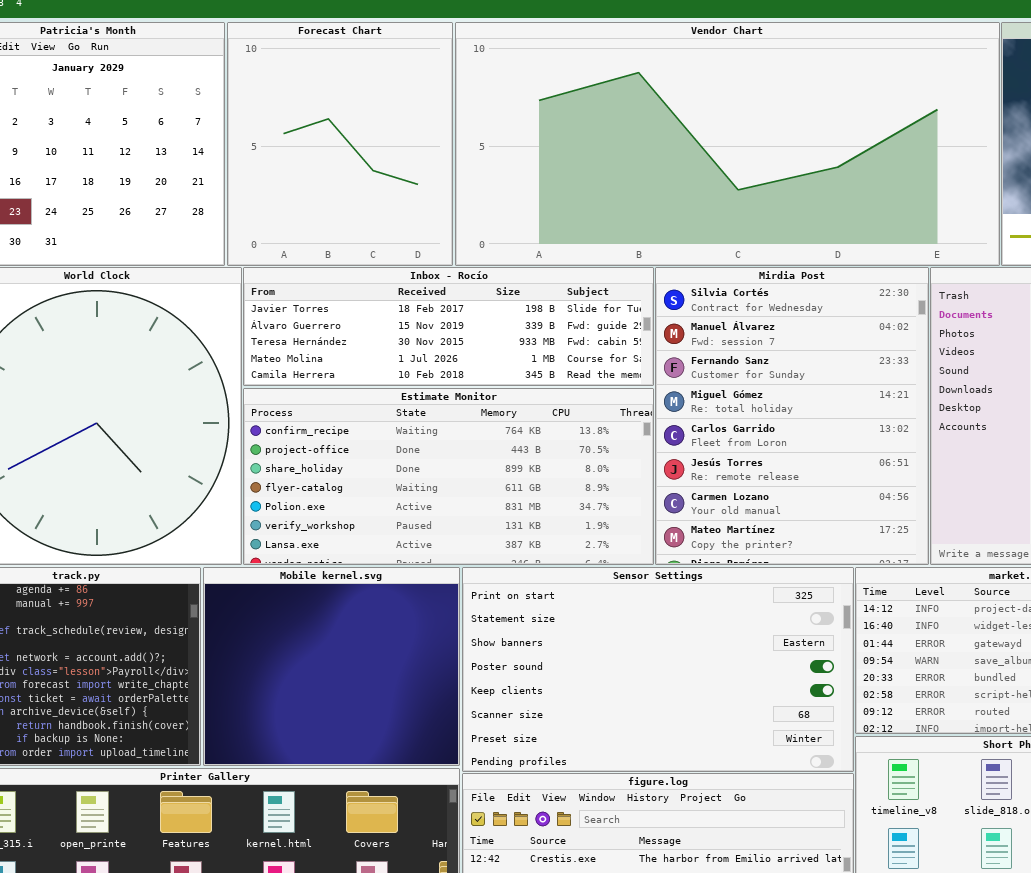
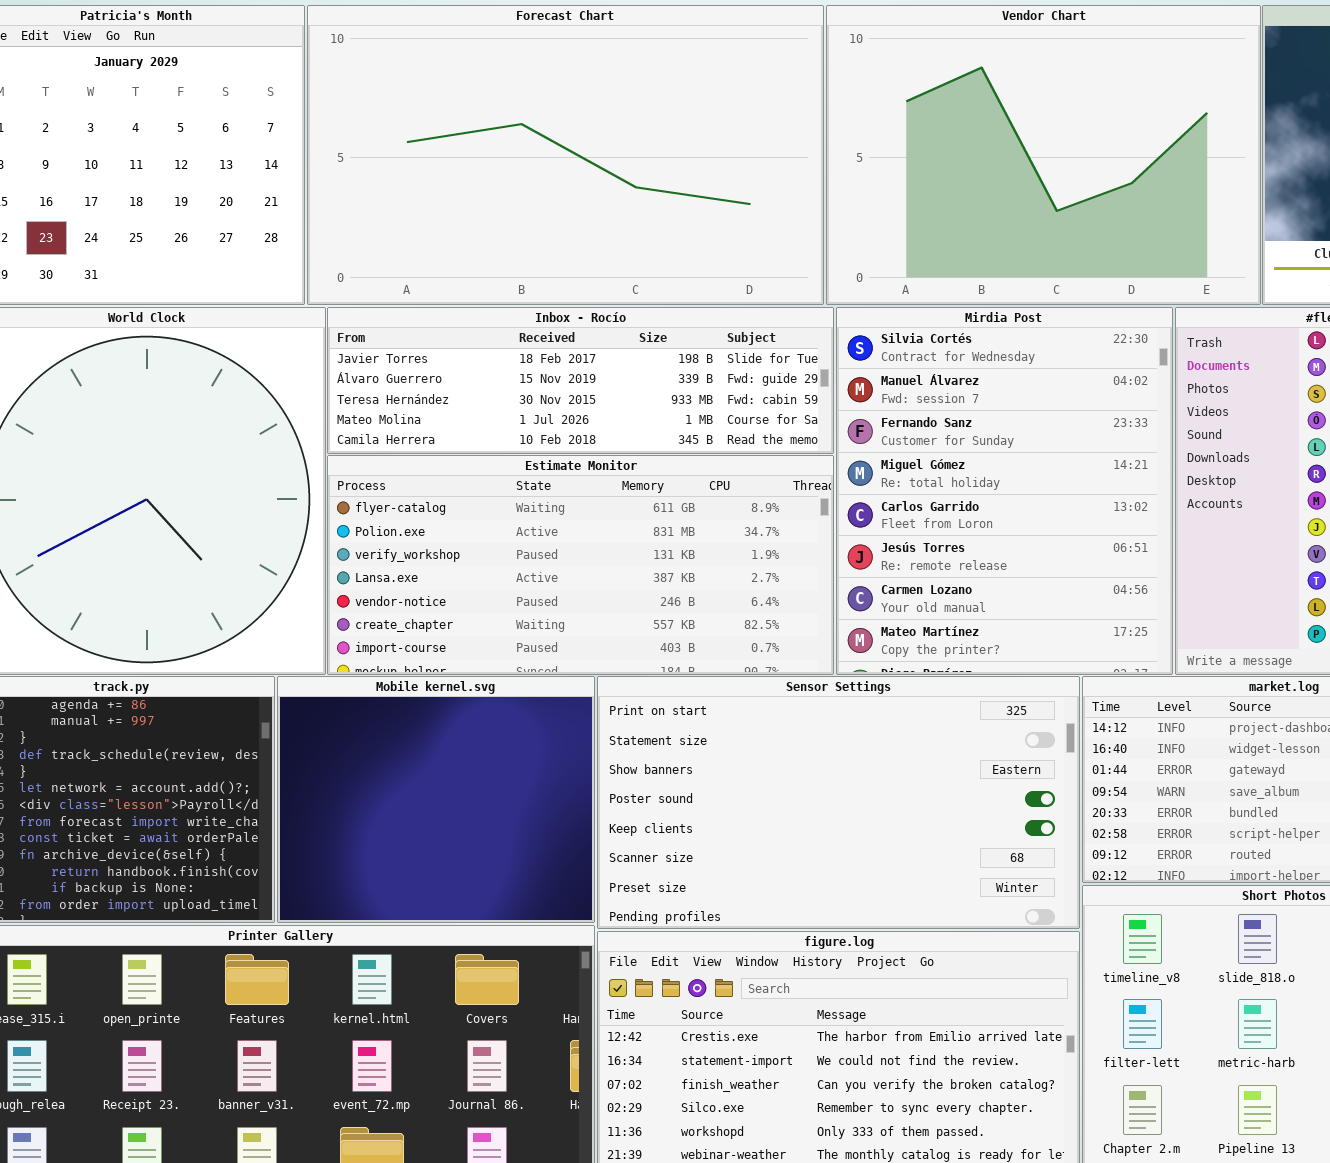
Forecast Chart: [227,22,453,266] -> [307,5,824,305], resized
Vendor Chart: [455,22,1000,266] -> [826,5,1261,305], resized
Estimate Monitor: [243,388,654,565] -> [327,455,834,675], scrolled down 3 rows

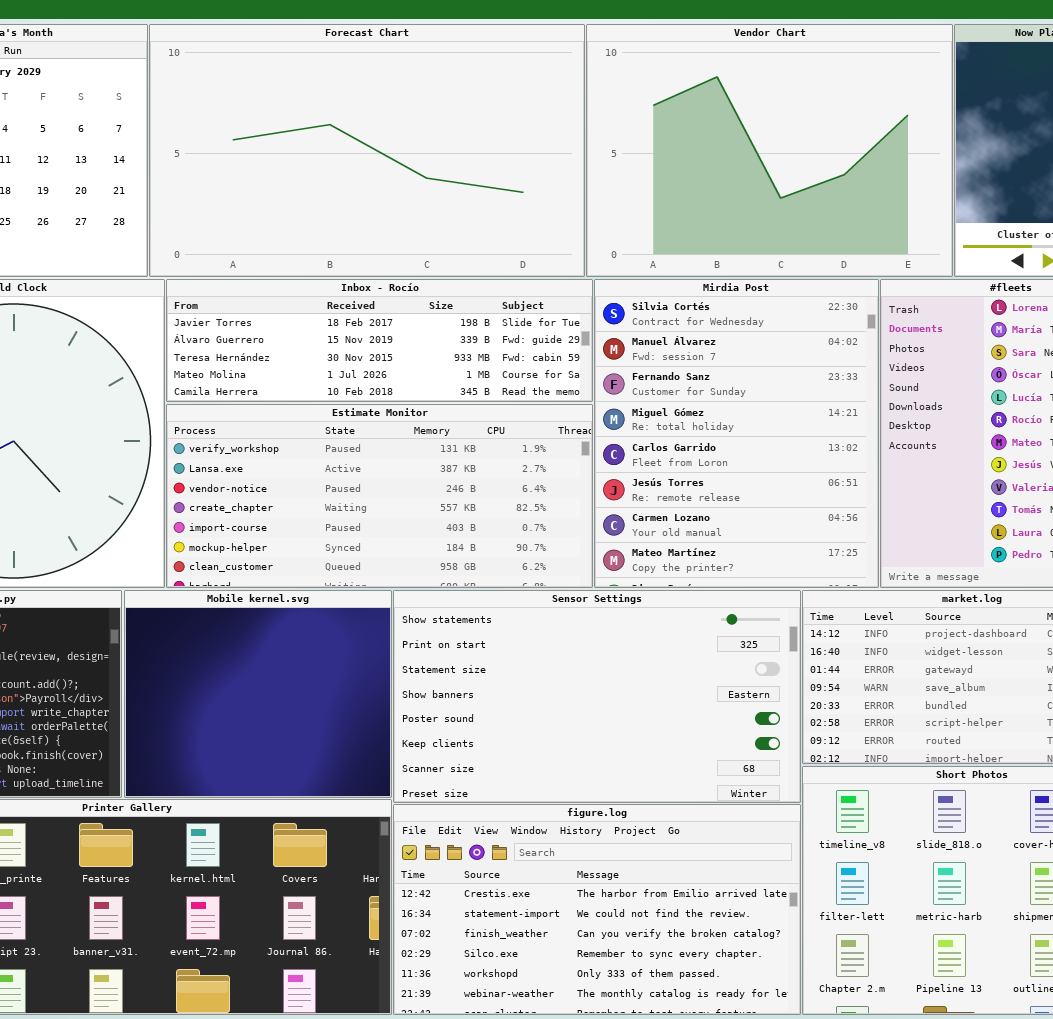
Estimate Monitor: [327,455,834,675] -> [166,404,593,588], scrolled down 2 rows
Sensor Settings: [597,676,1080,929] -> [393,590,801,803], scrolled up 1 row

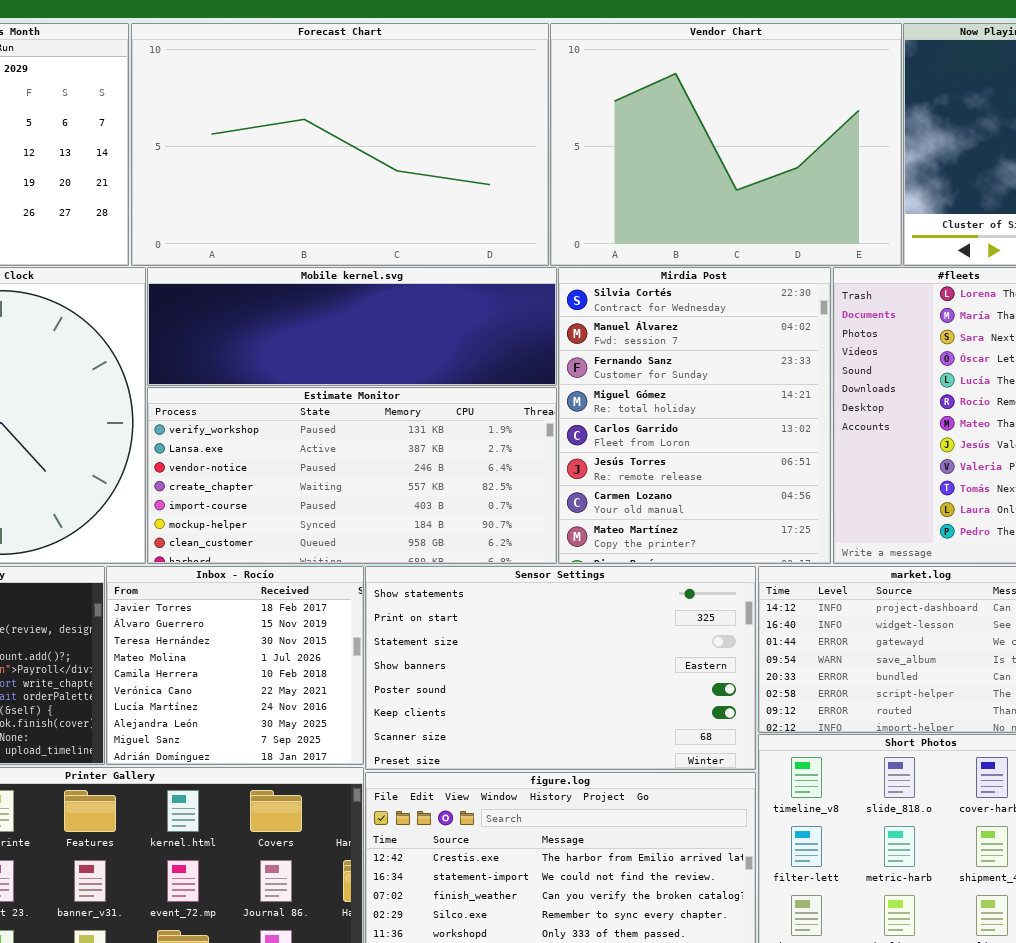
Inbox - Rocío: [166,279,593,402] -> [106,566,364,765], moved, resized
Mobile kernel.svg: [124,590,392,798] -> [147,267,557,386], moved, resized

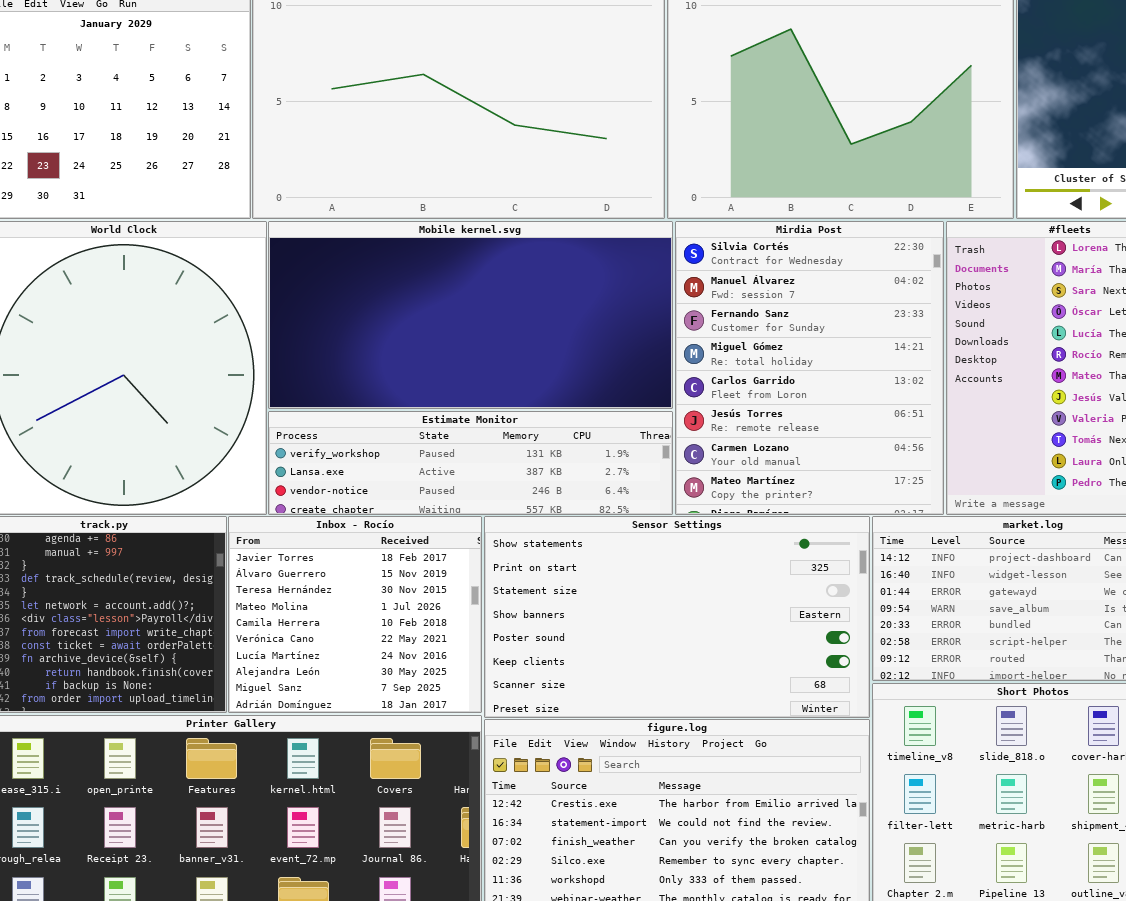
Mobile kernel.svg: [147,267,557,386] -> [268,221,673,409], resized
Estimate Monitor: [147,387,557,564] -> [268,411,673,515], resized

